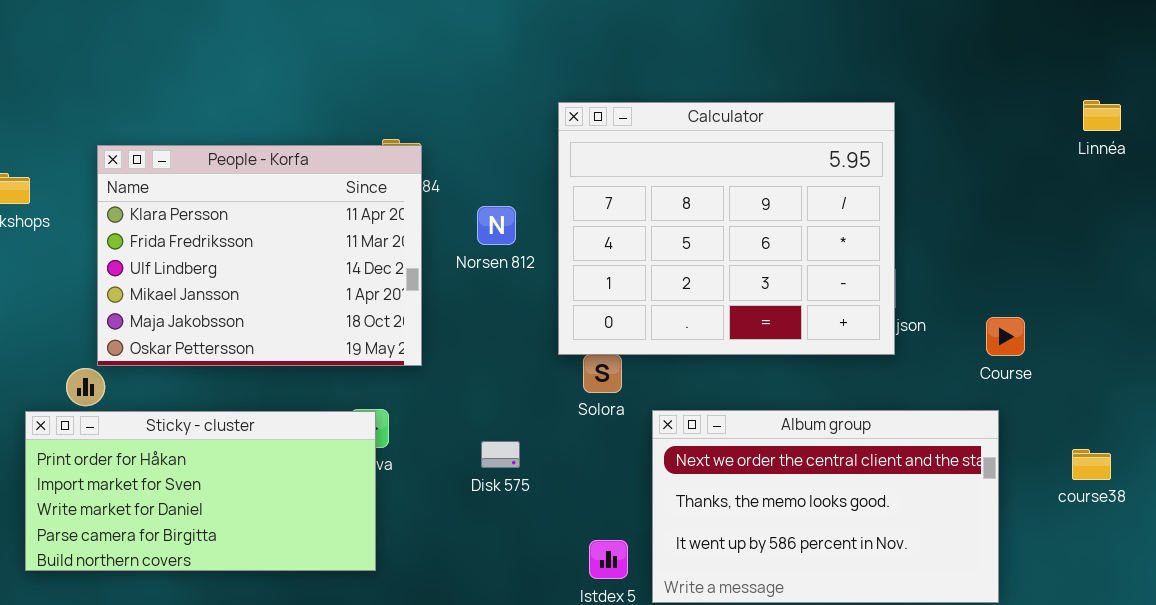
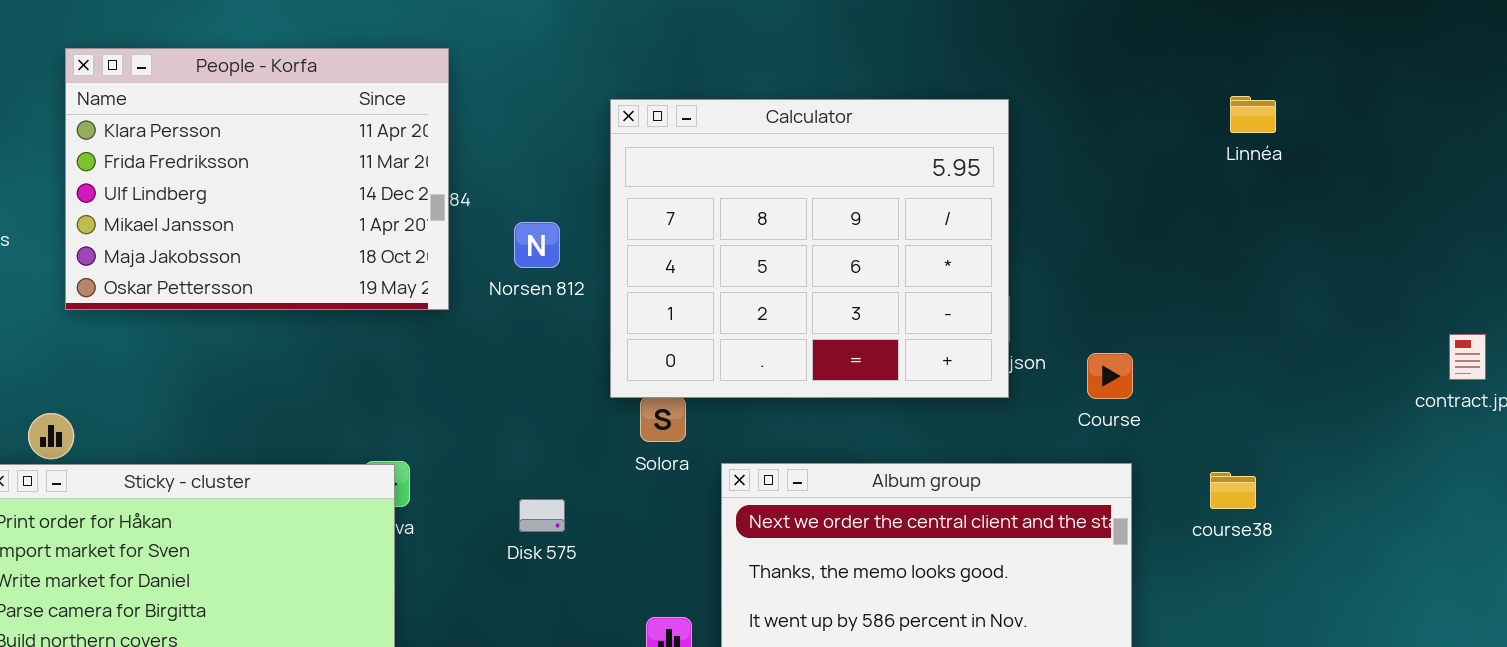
People - Korfa: [97,145,422,366] -> [65,48,449,310], moved
Course: [986,317,1025,356] -> [1087,353,1133,399], moved
course38: [1072,449,1111,480] -> [1210,472,1256,509], moved

